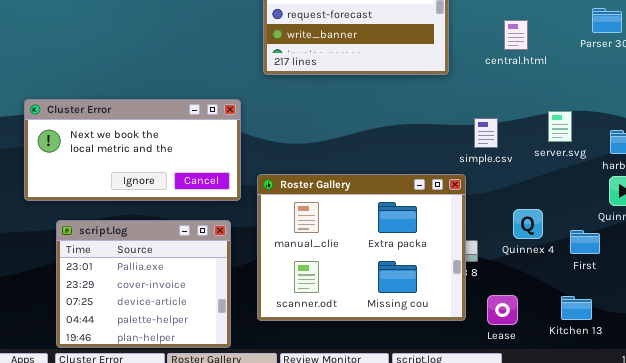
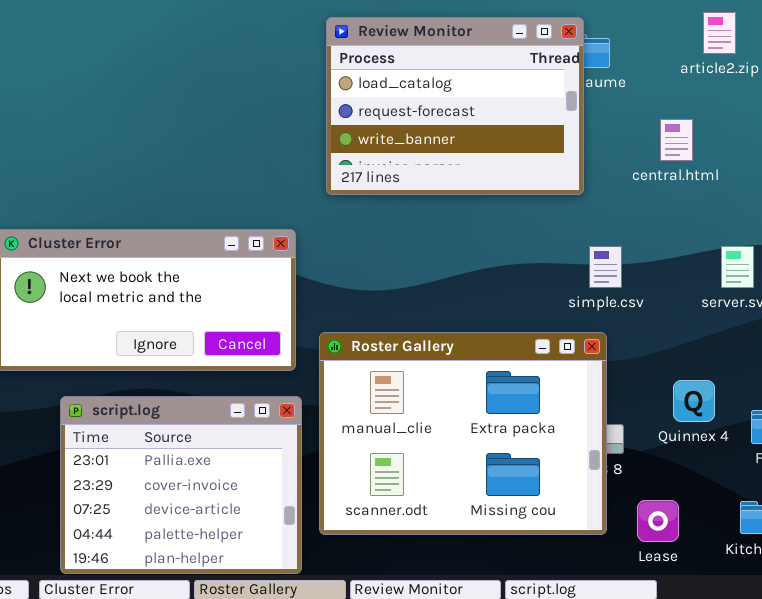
simple.csv: [474,118,498,148] -> [589,246,622,288], moved
script.log: [56,220,231,348] -> [60,396,302,574], moved

